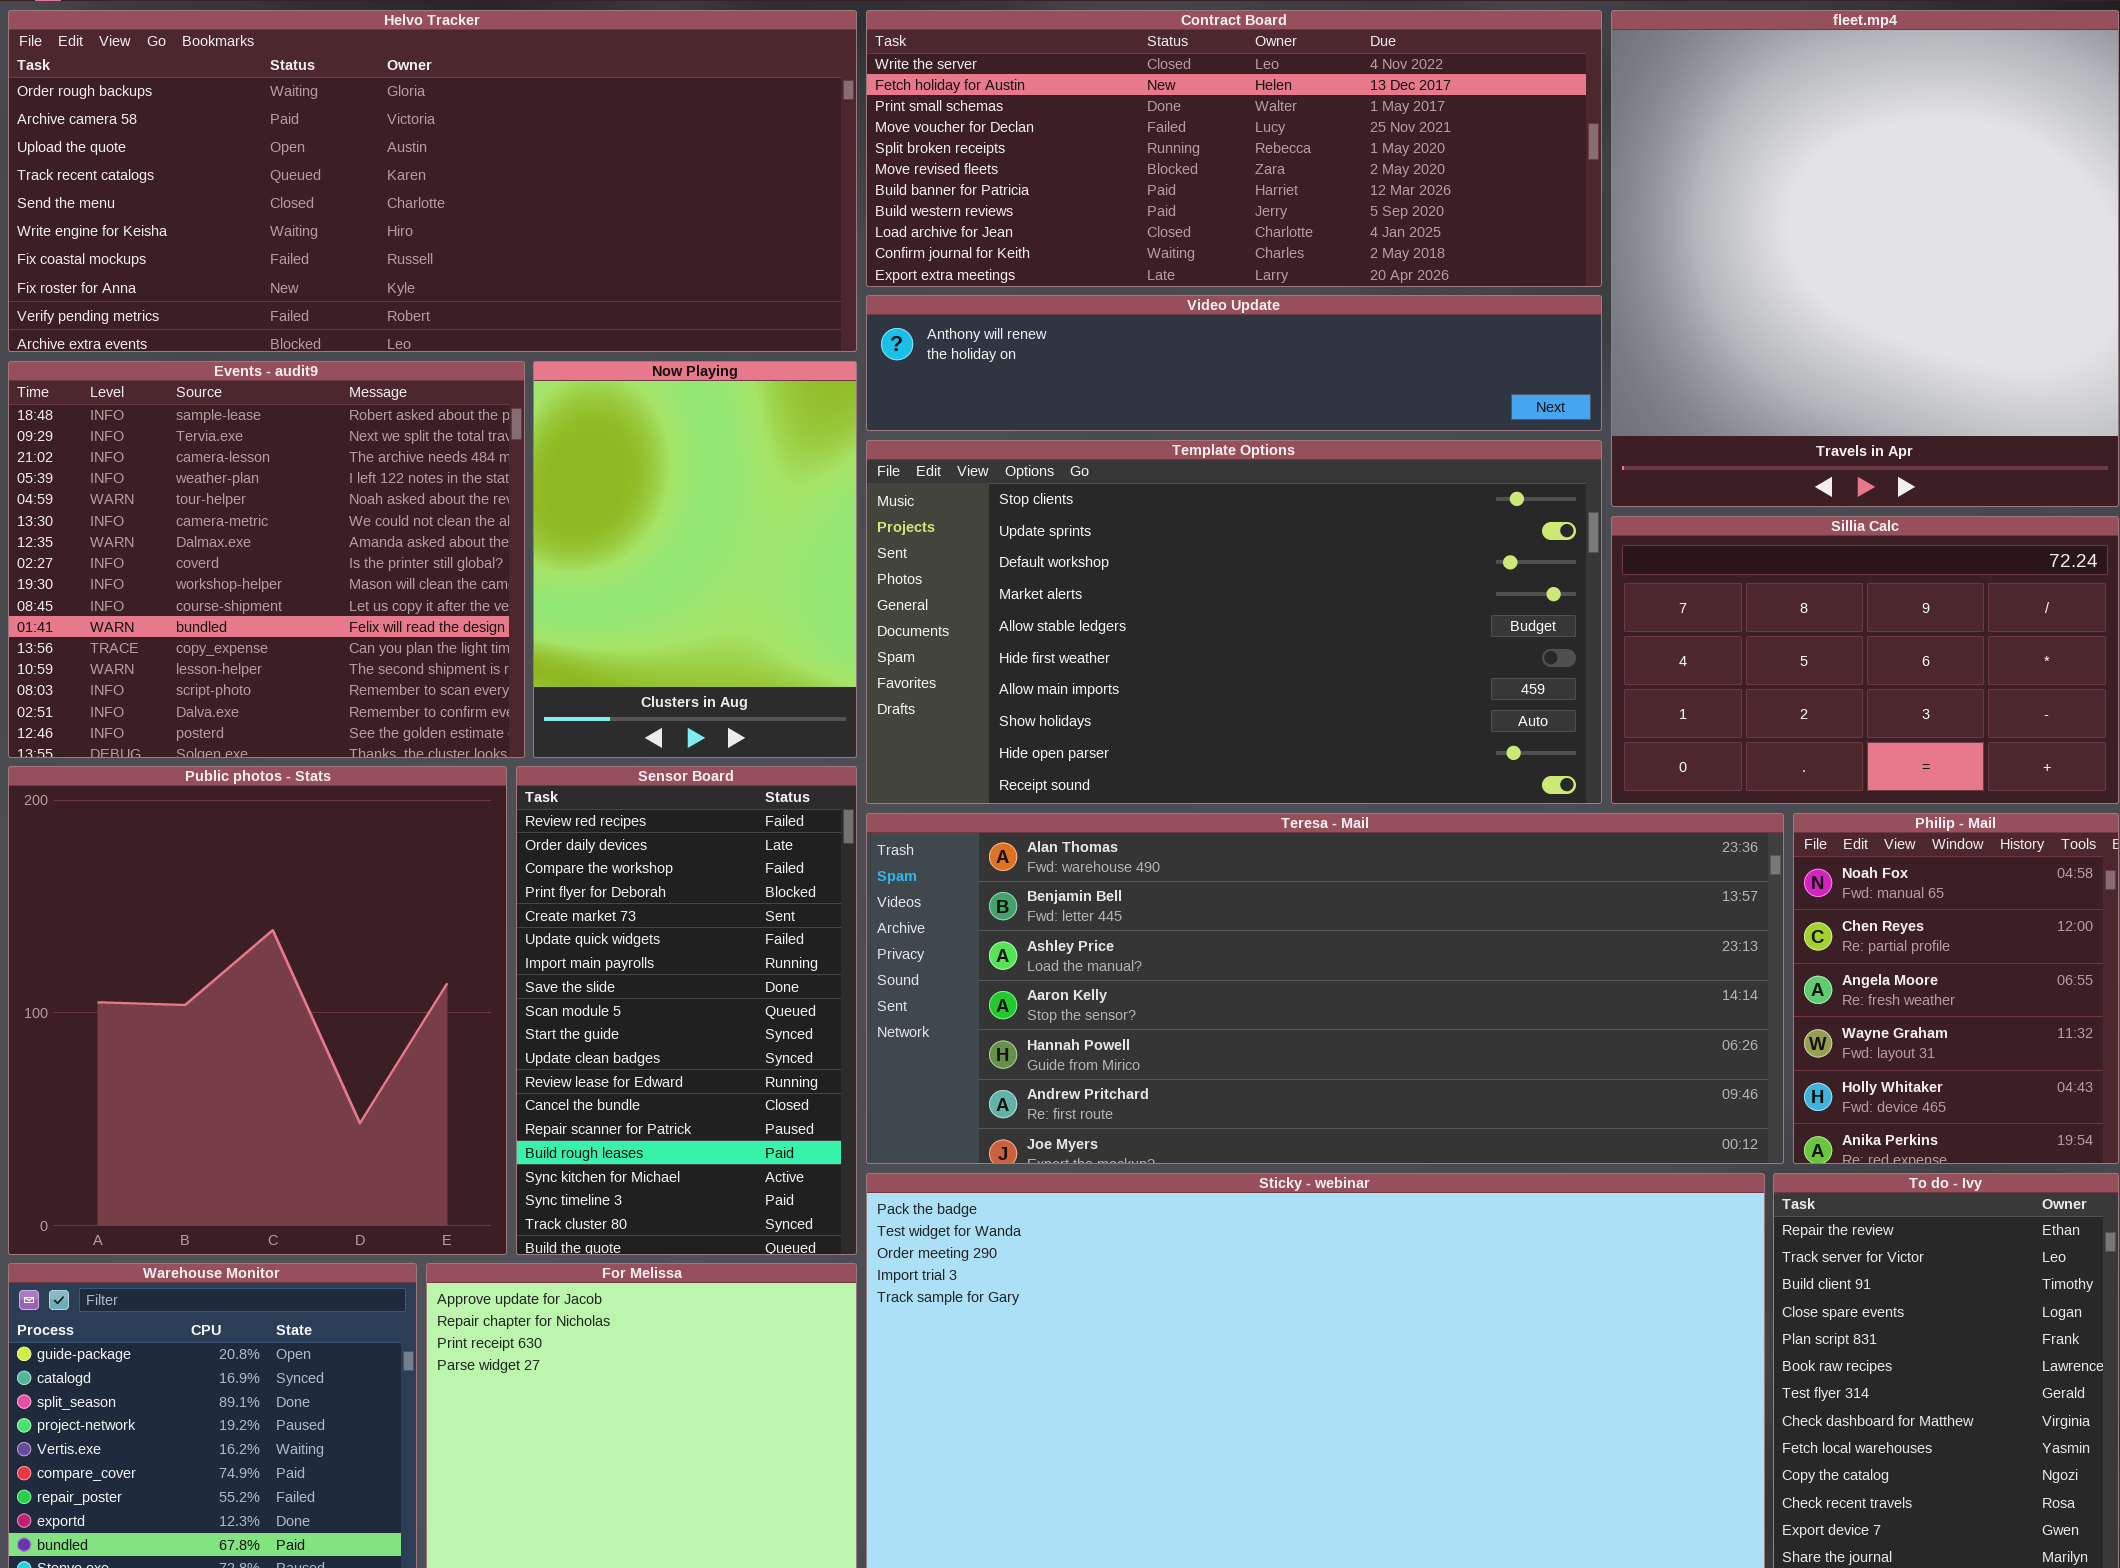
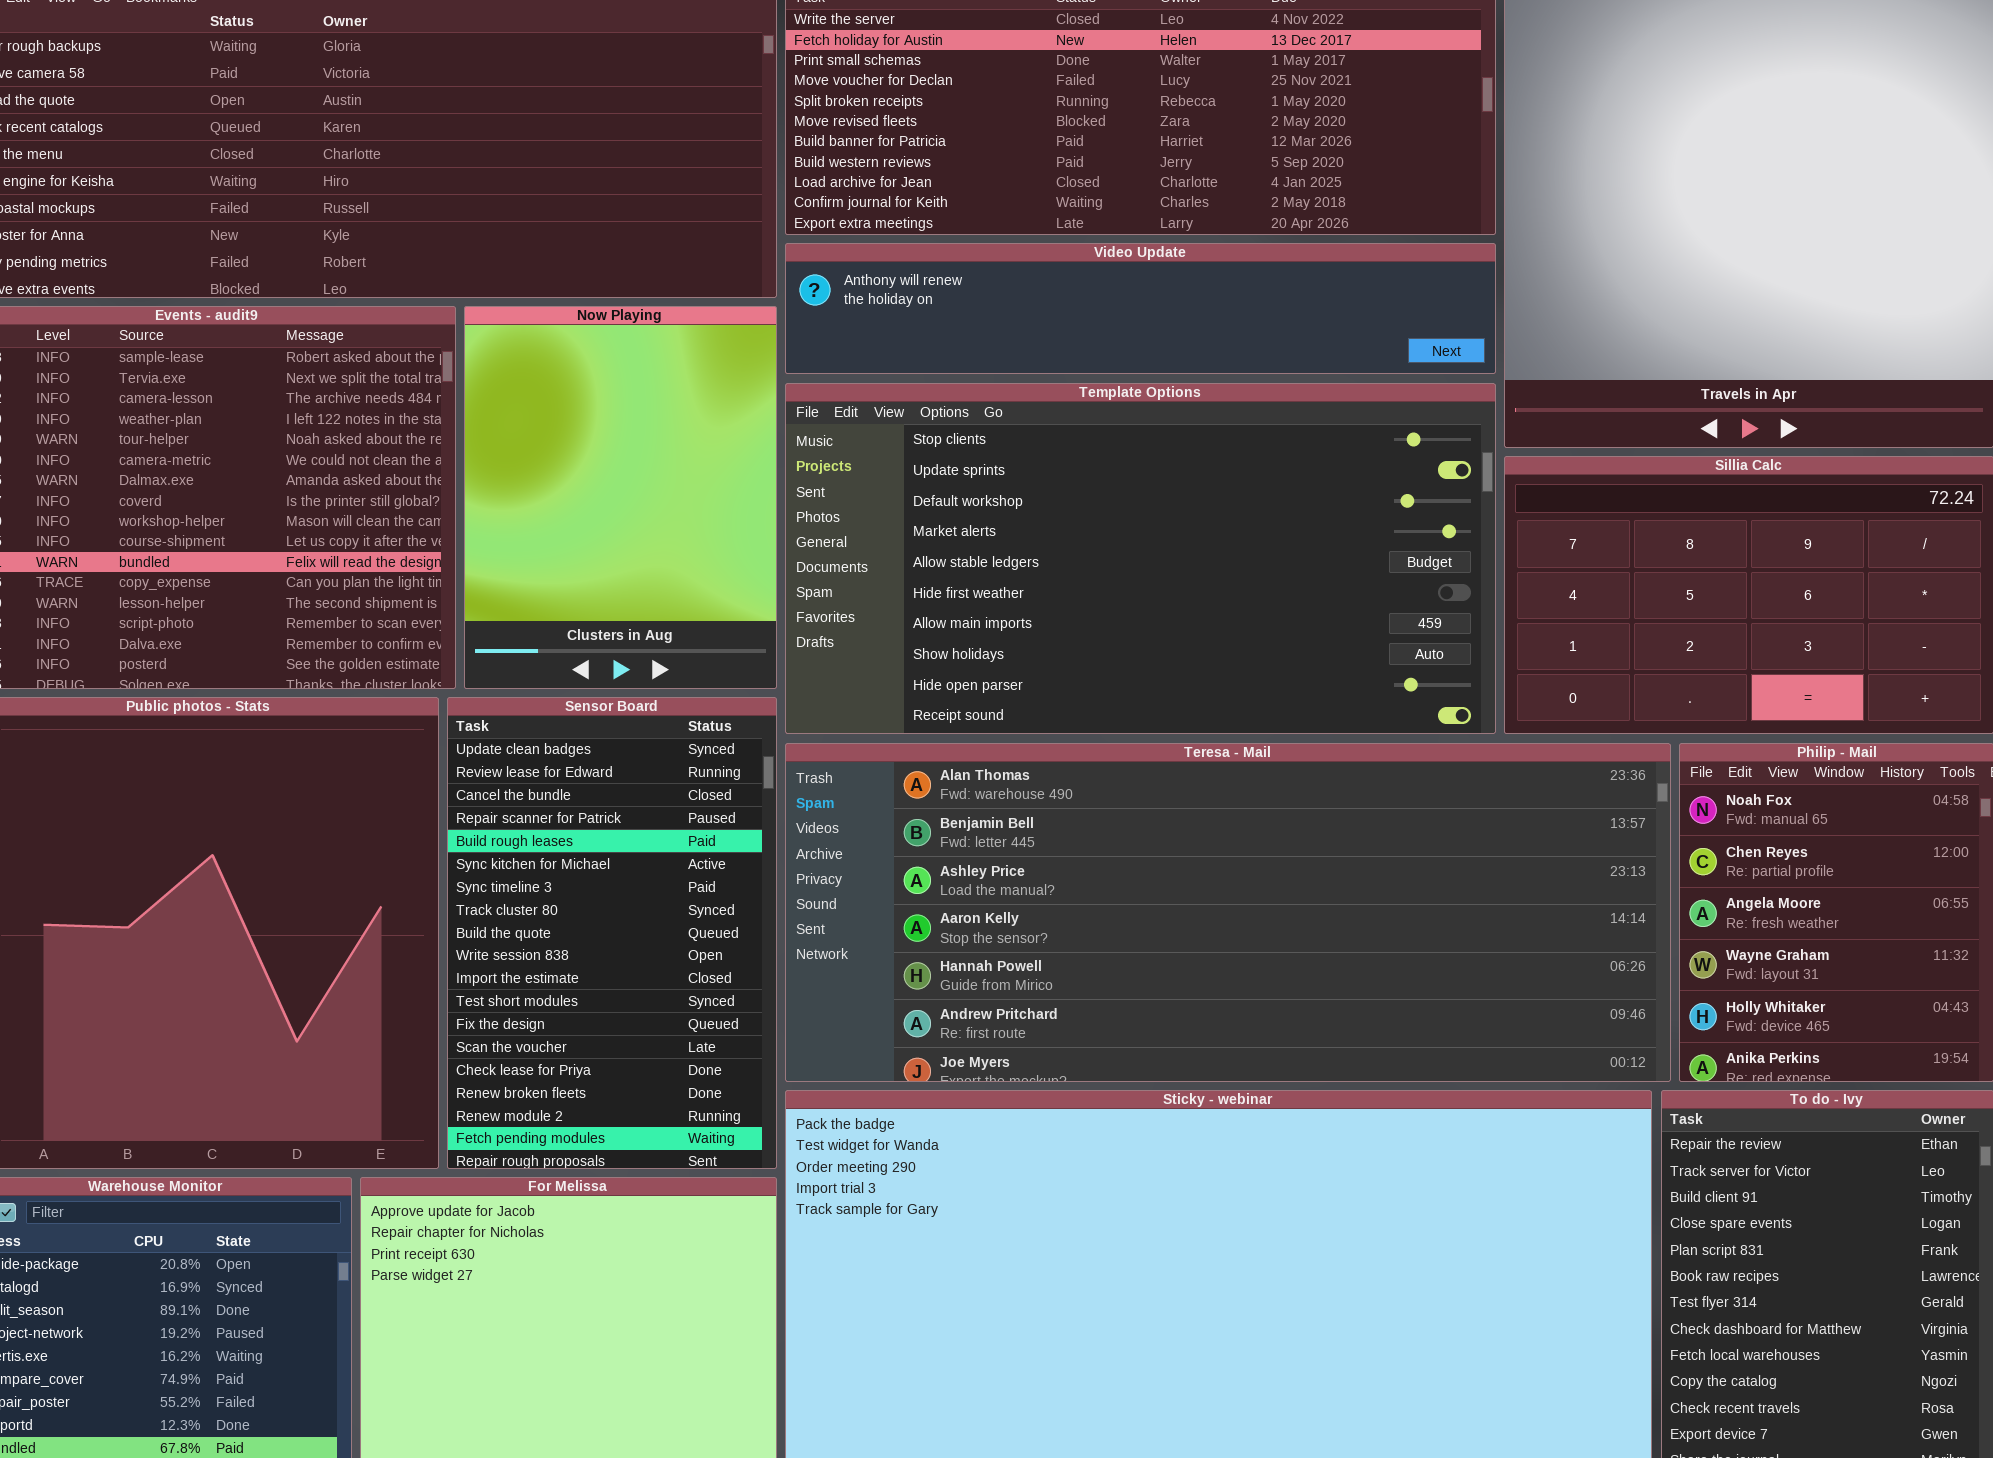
Sensor Board: [516,766,857,1255] -> [447,697,777,1169], scrolled down 10 rows

